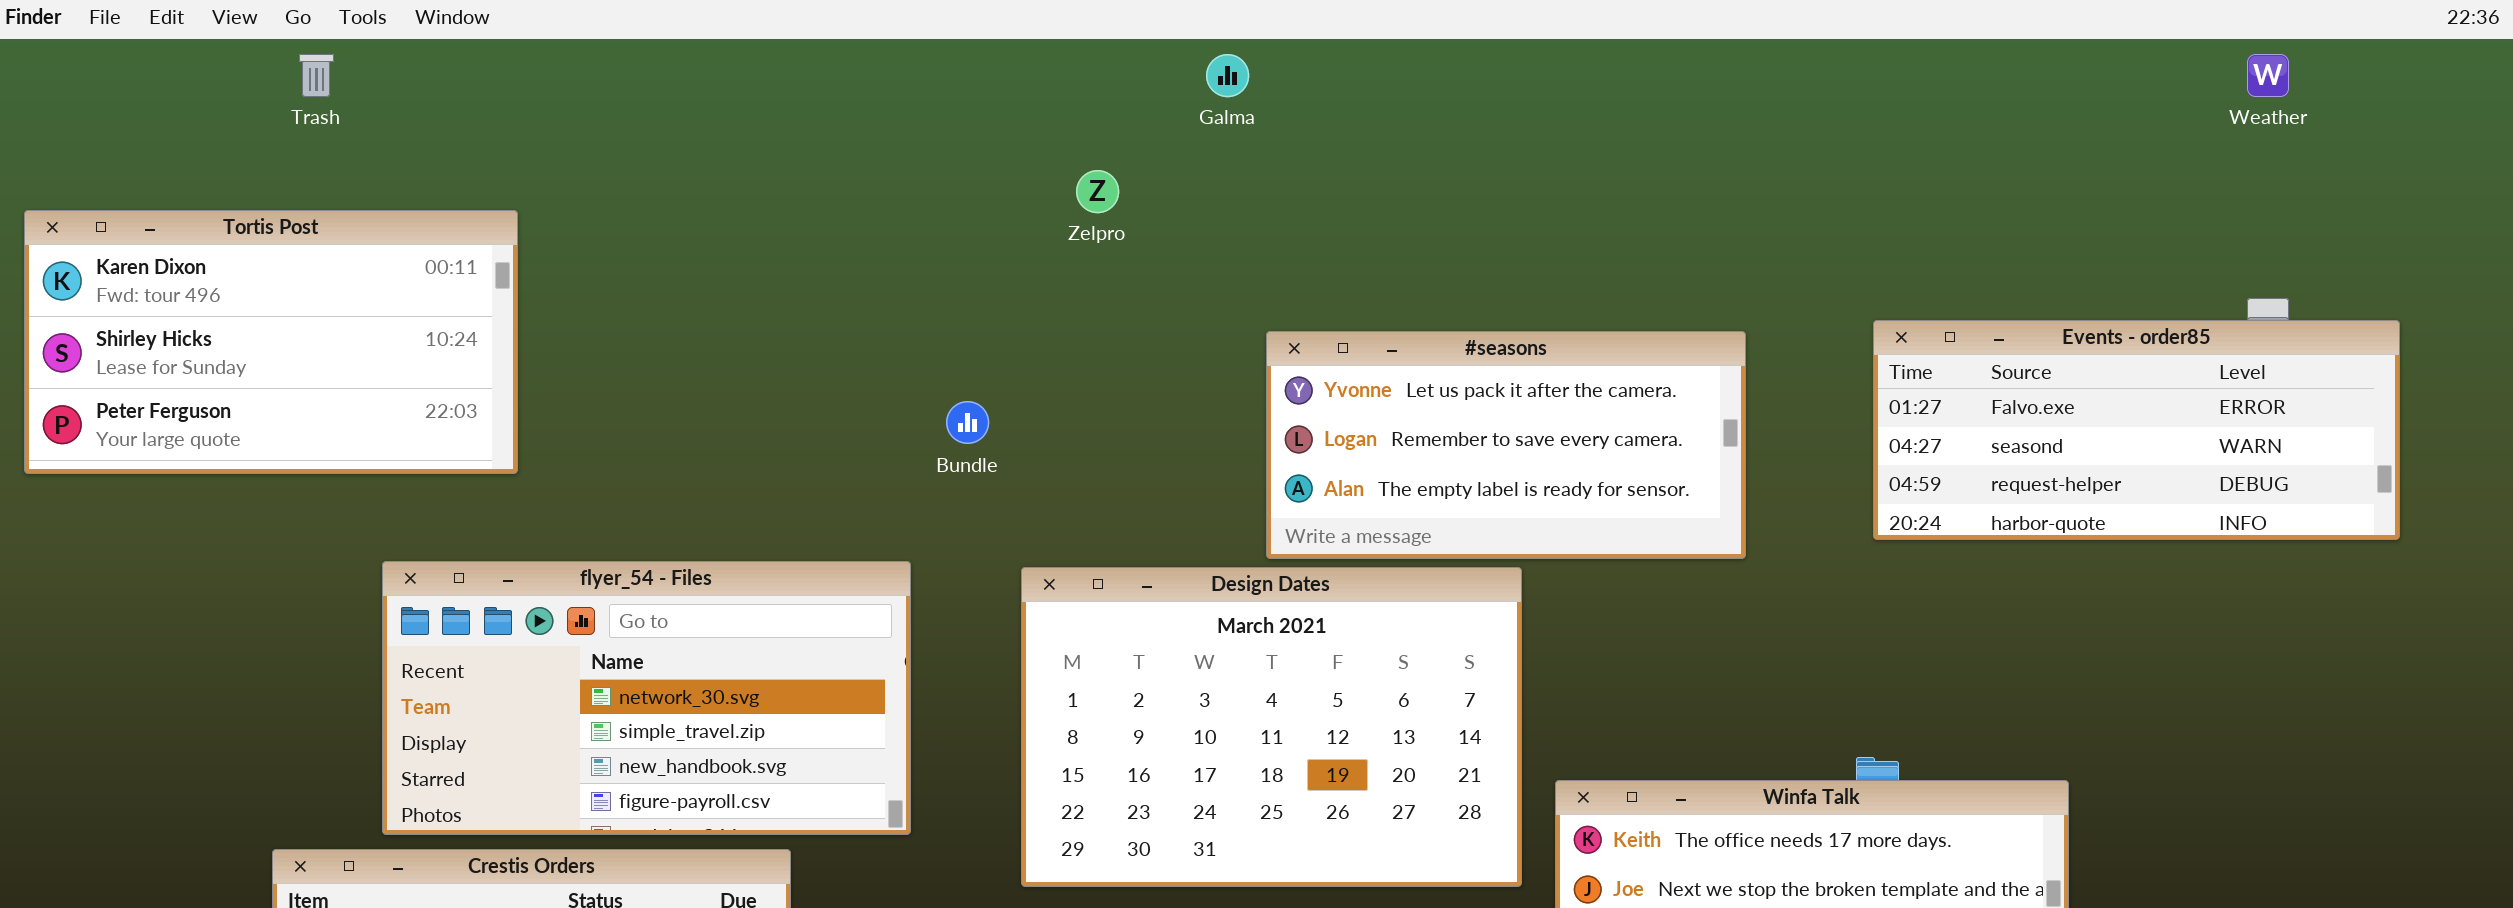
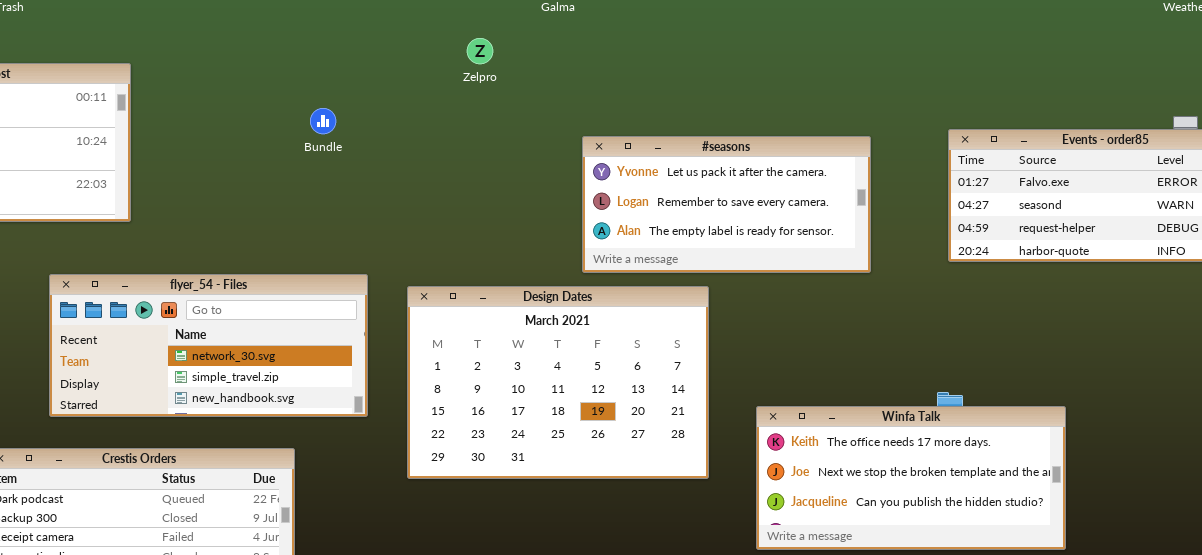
Bundle: [946,401,989,444] -> [310,108,336,134], moved
flyer_54 - Files: [382,561,911,835] -> [49,274,368,417], resized
Design Dates: [1021,567,1522,887] -> [407,286,709,479], moved

